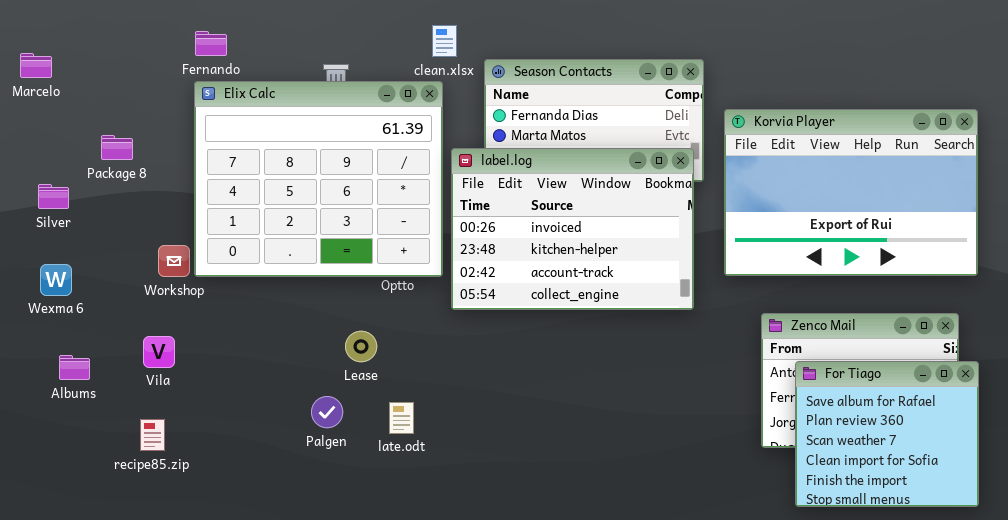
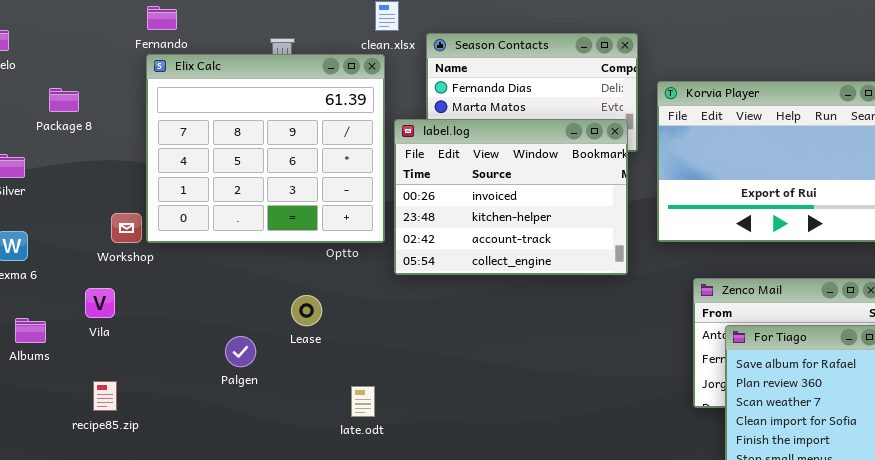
Package 8: [101,135,133,160] -> [49,88,79,112], moved
Vila: [143,336,175,368] -> [85,288,115,318], moved
Palgen: [311,396,343,428] -> [225,336,256,367], moved
late.odt: [389,402,414,434] -> [351,386,375,417], moved

